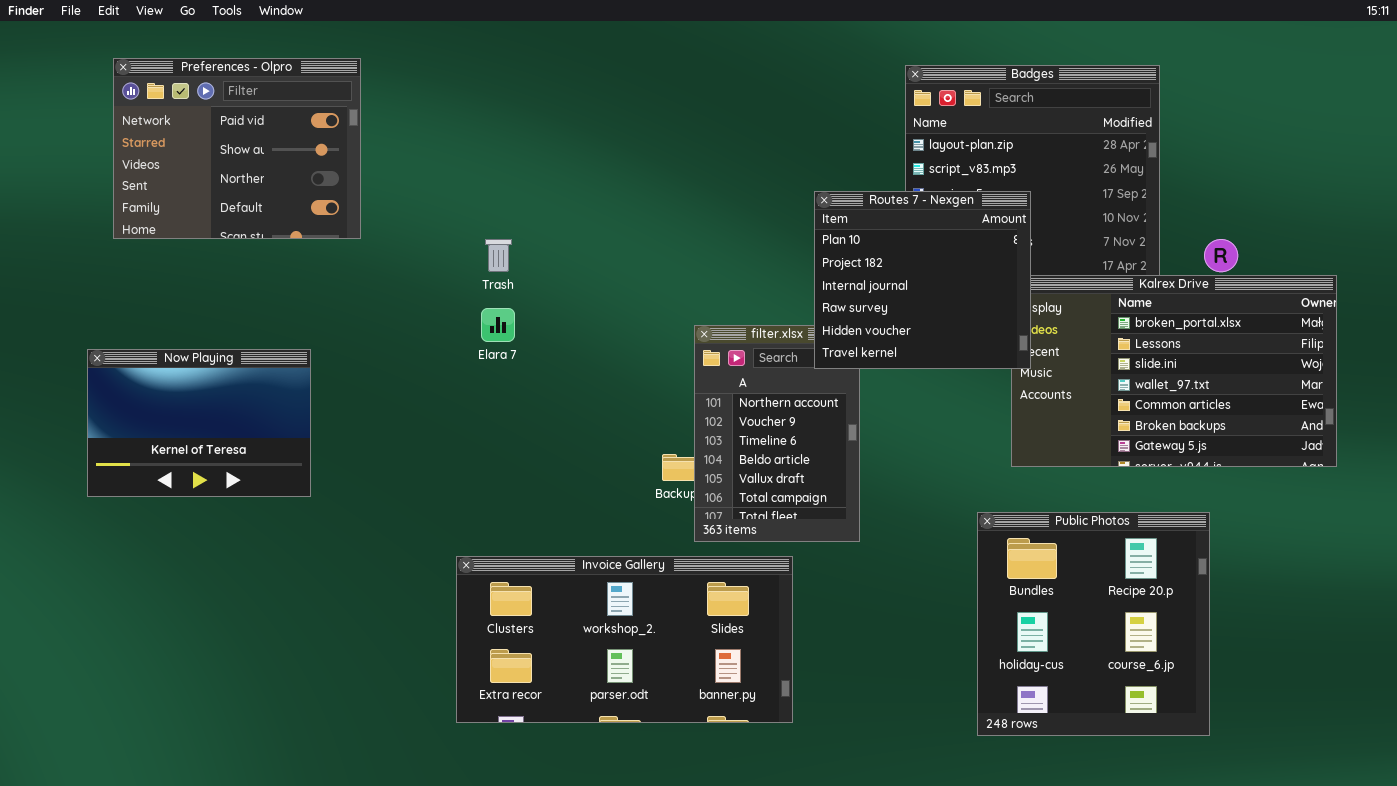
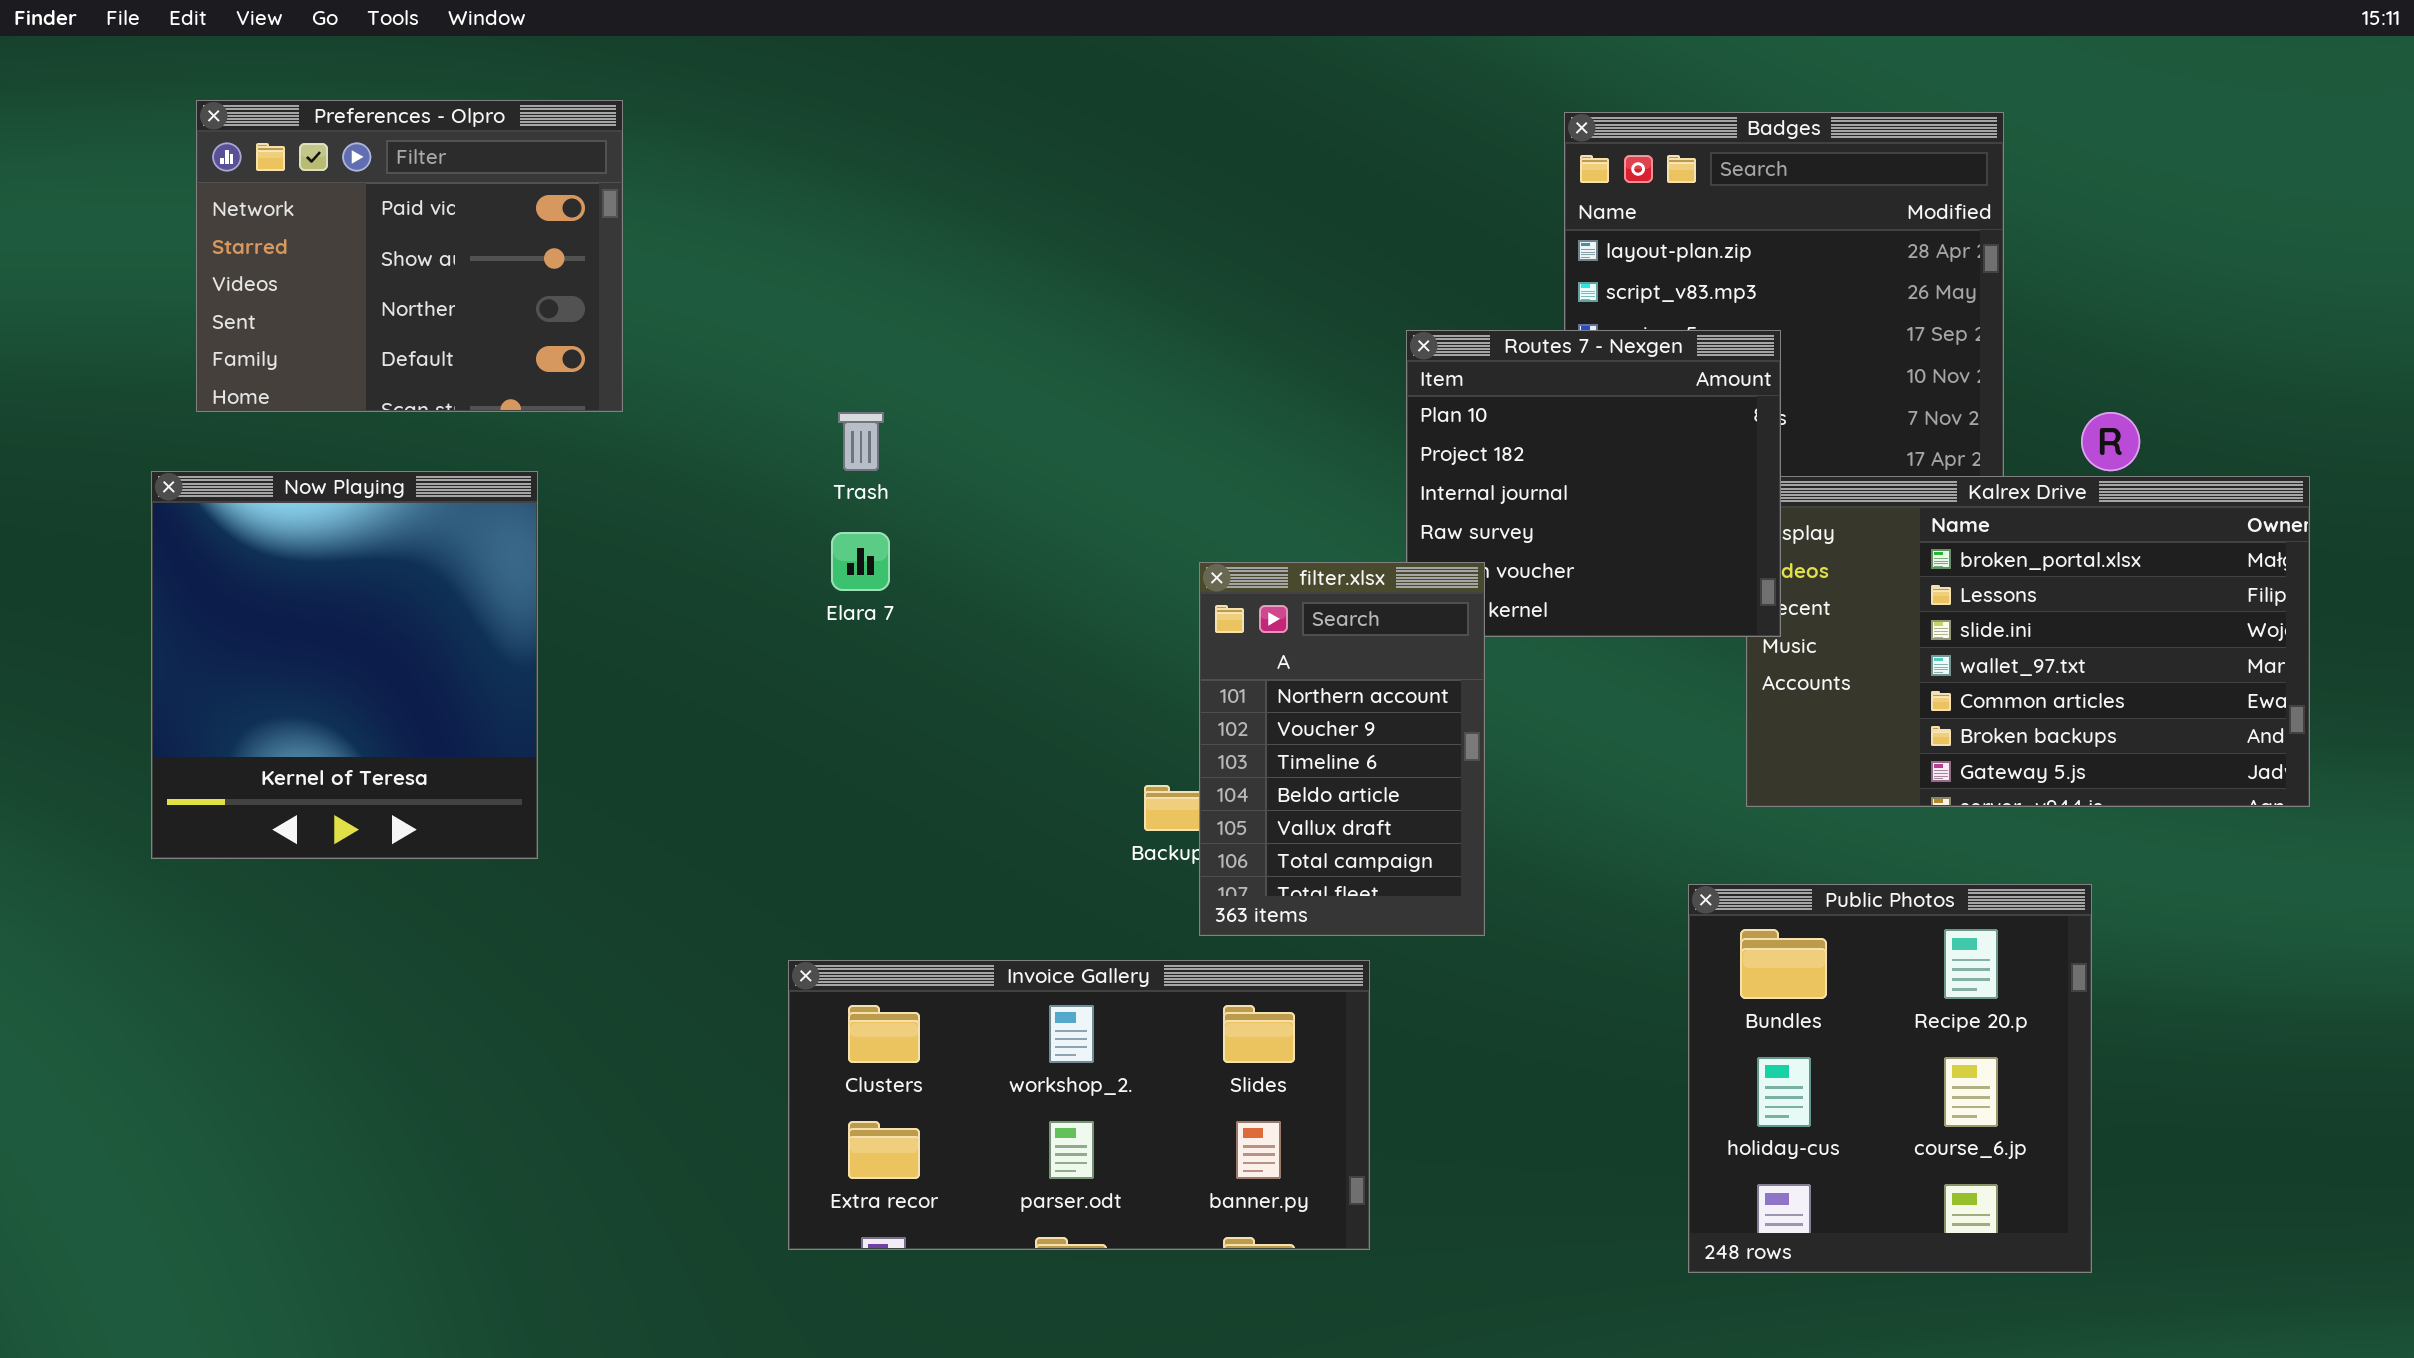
filter.xlsx: [694,325,860,542] -> [1199,562,1485,936], raised
Now Playing: [87,349,311,497] -> [151,471,538,859], resized

